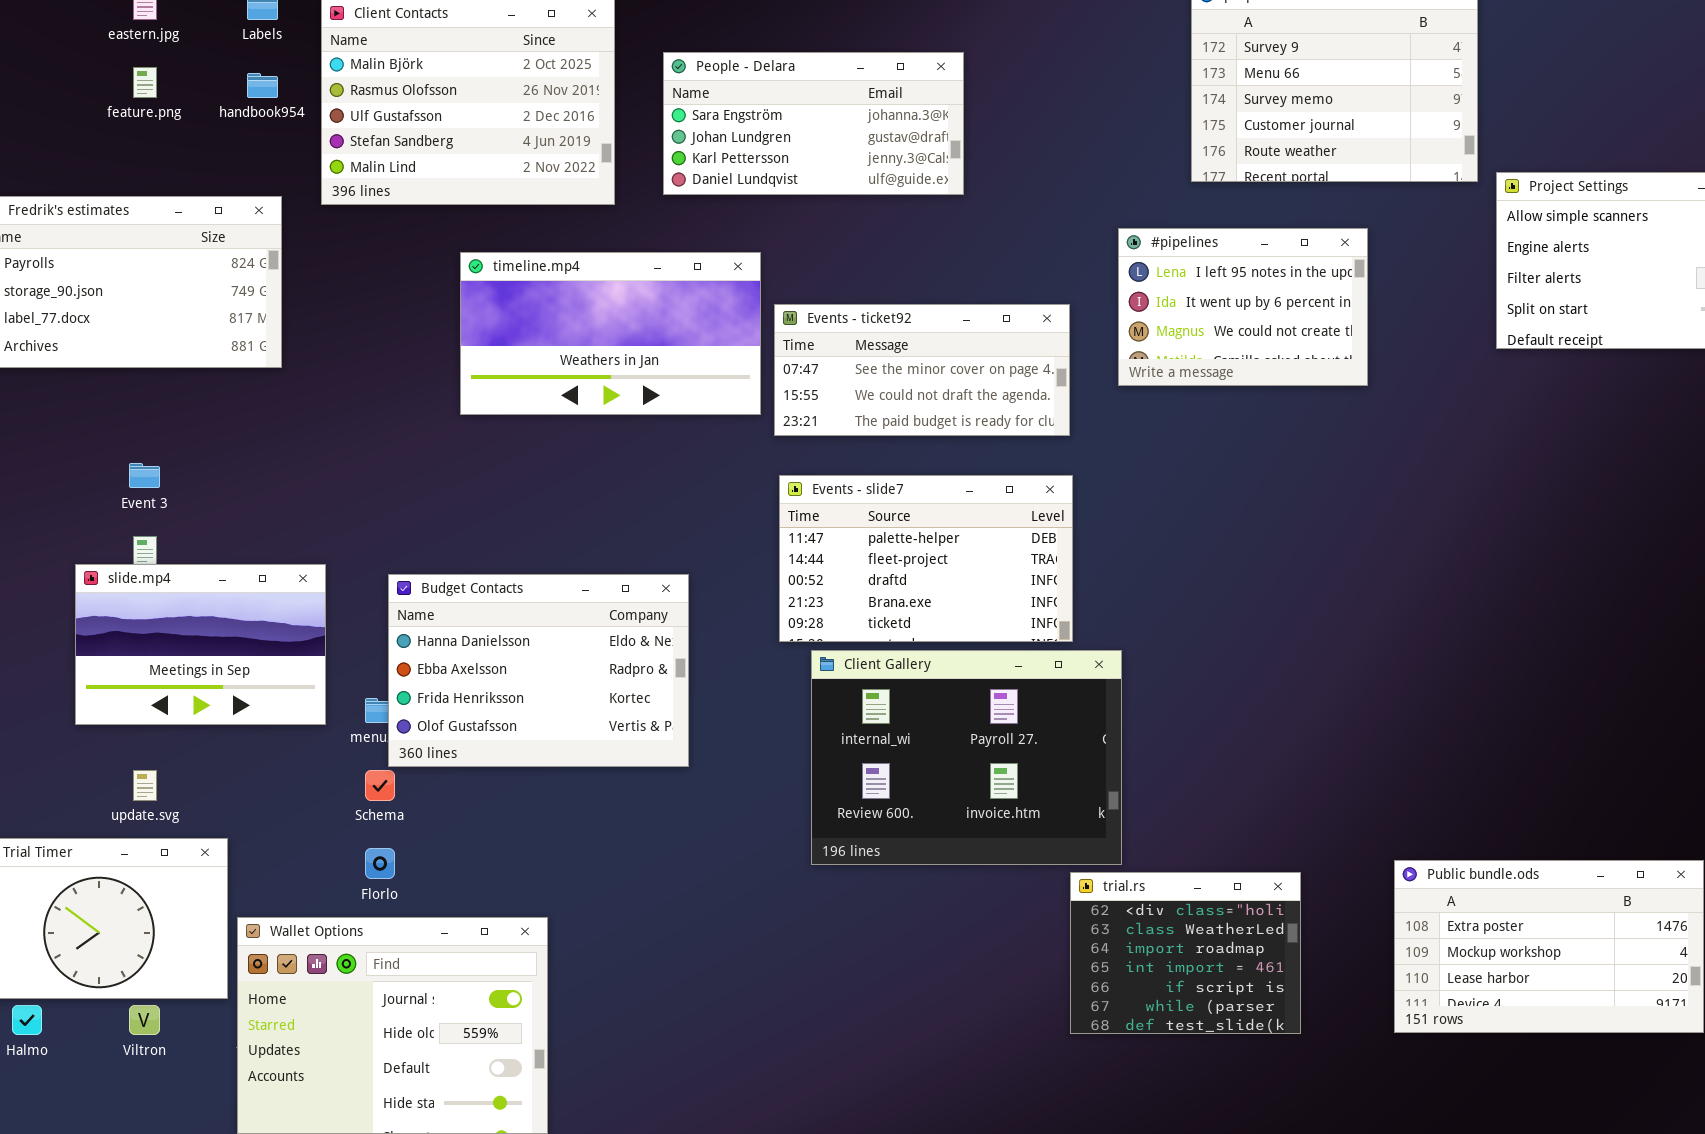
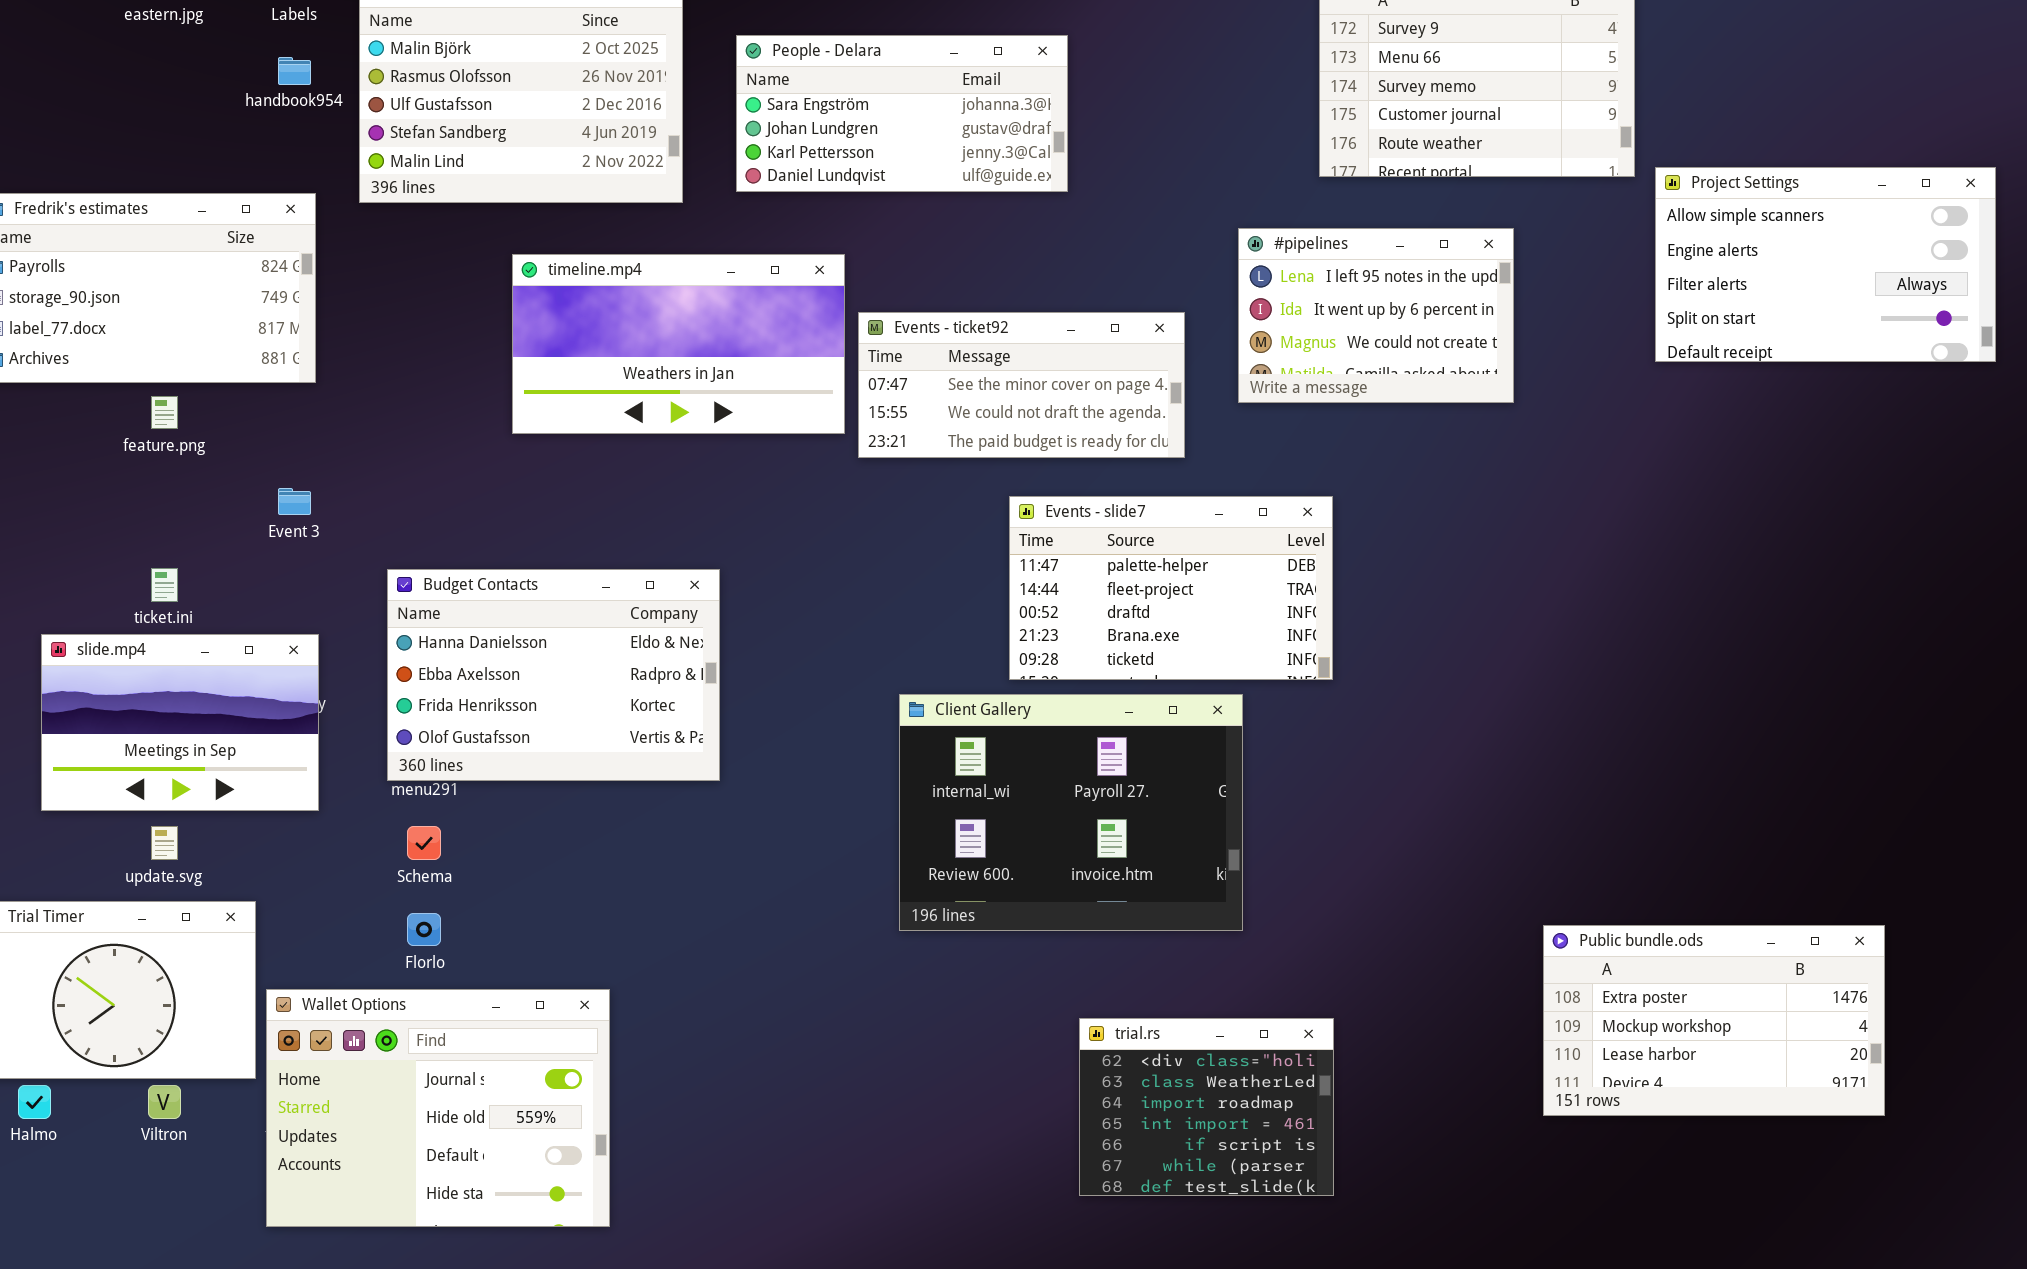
feature.png: [133,67,157,98] -> [151,396,178,429], moved
Event 3: [129,463,160,488] -> [278,488,311,515], moved
Events - slide7: [779,475,1073,642] -> [1009,496,1333,680], moved
slide.mp4: [75,564,326,725] -> [41,634,319,811], moved
Budget Contacts: [388,574,689,767] -> [387,569,720,781], moved
trial.rs: [1070,872,1301,1034] -> [1079,1018,1334,1196], moved

